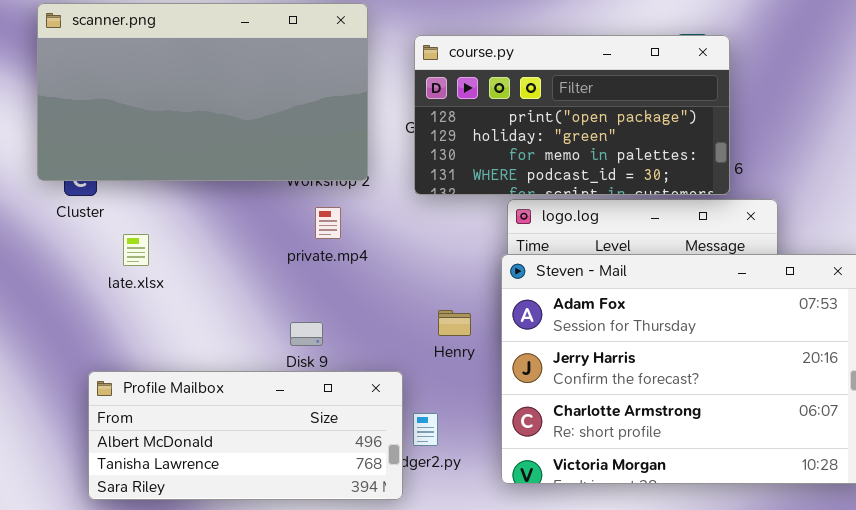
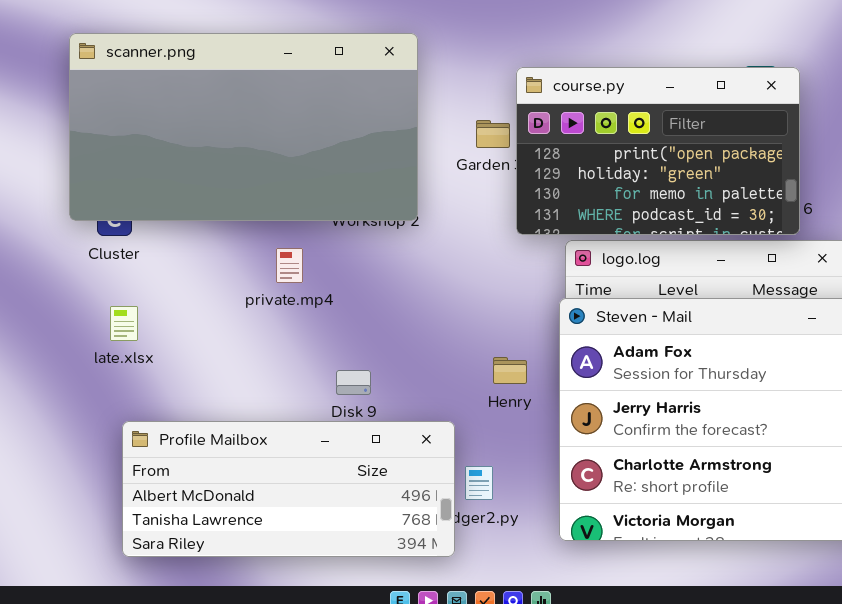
course.py: [414,35,730,195] -> [516,67,800,235], resized
private.mp4: [315,207,341,239] -> [276,248,303,283], moved
late.xlsx: [123,234,149,266] -> [110,306,138,341], moved

